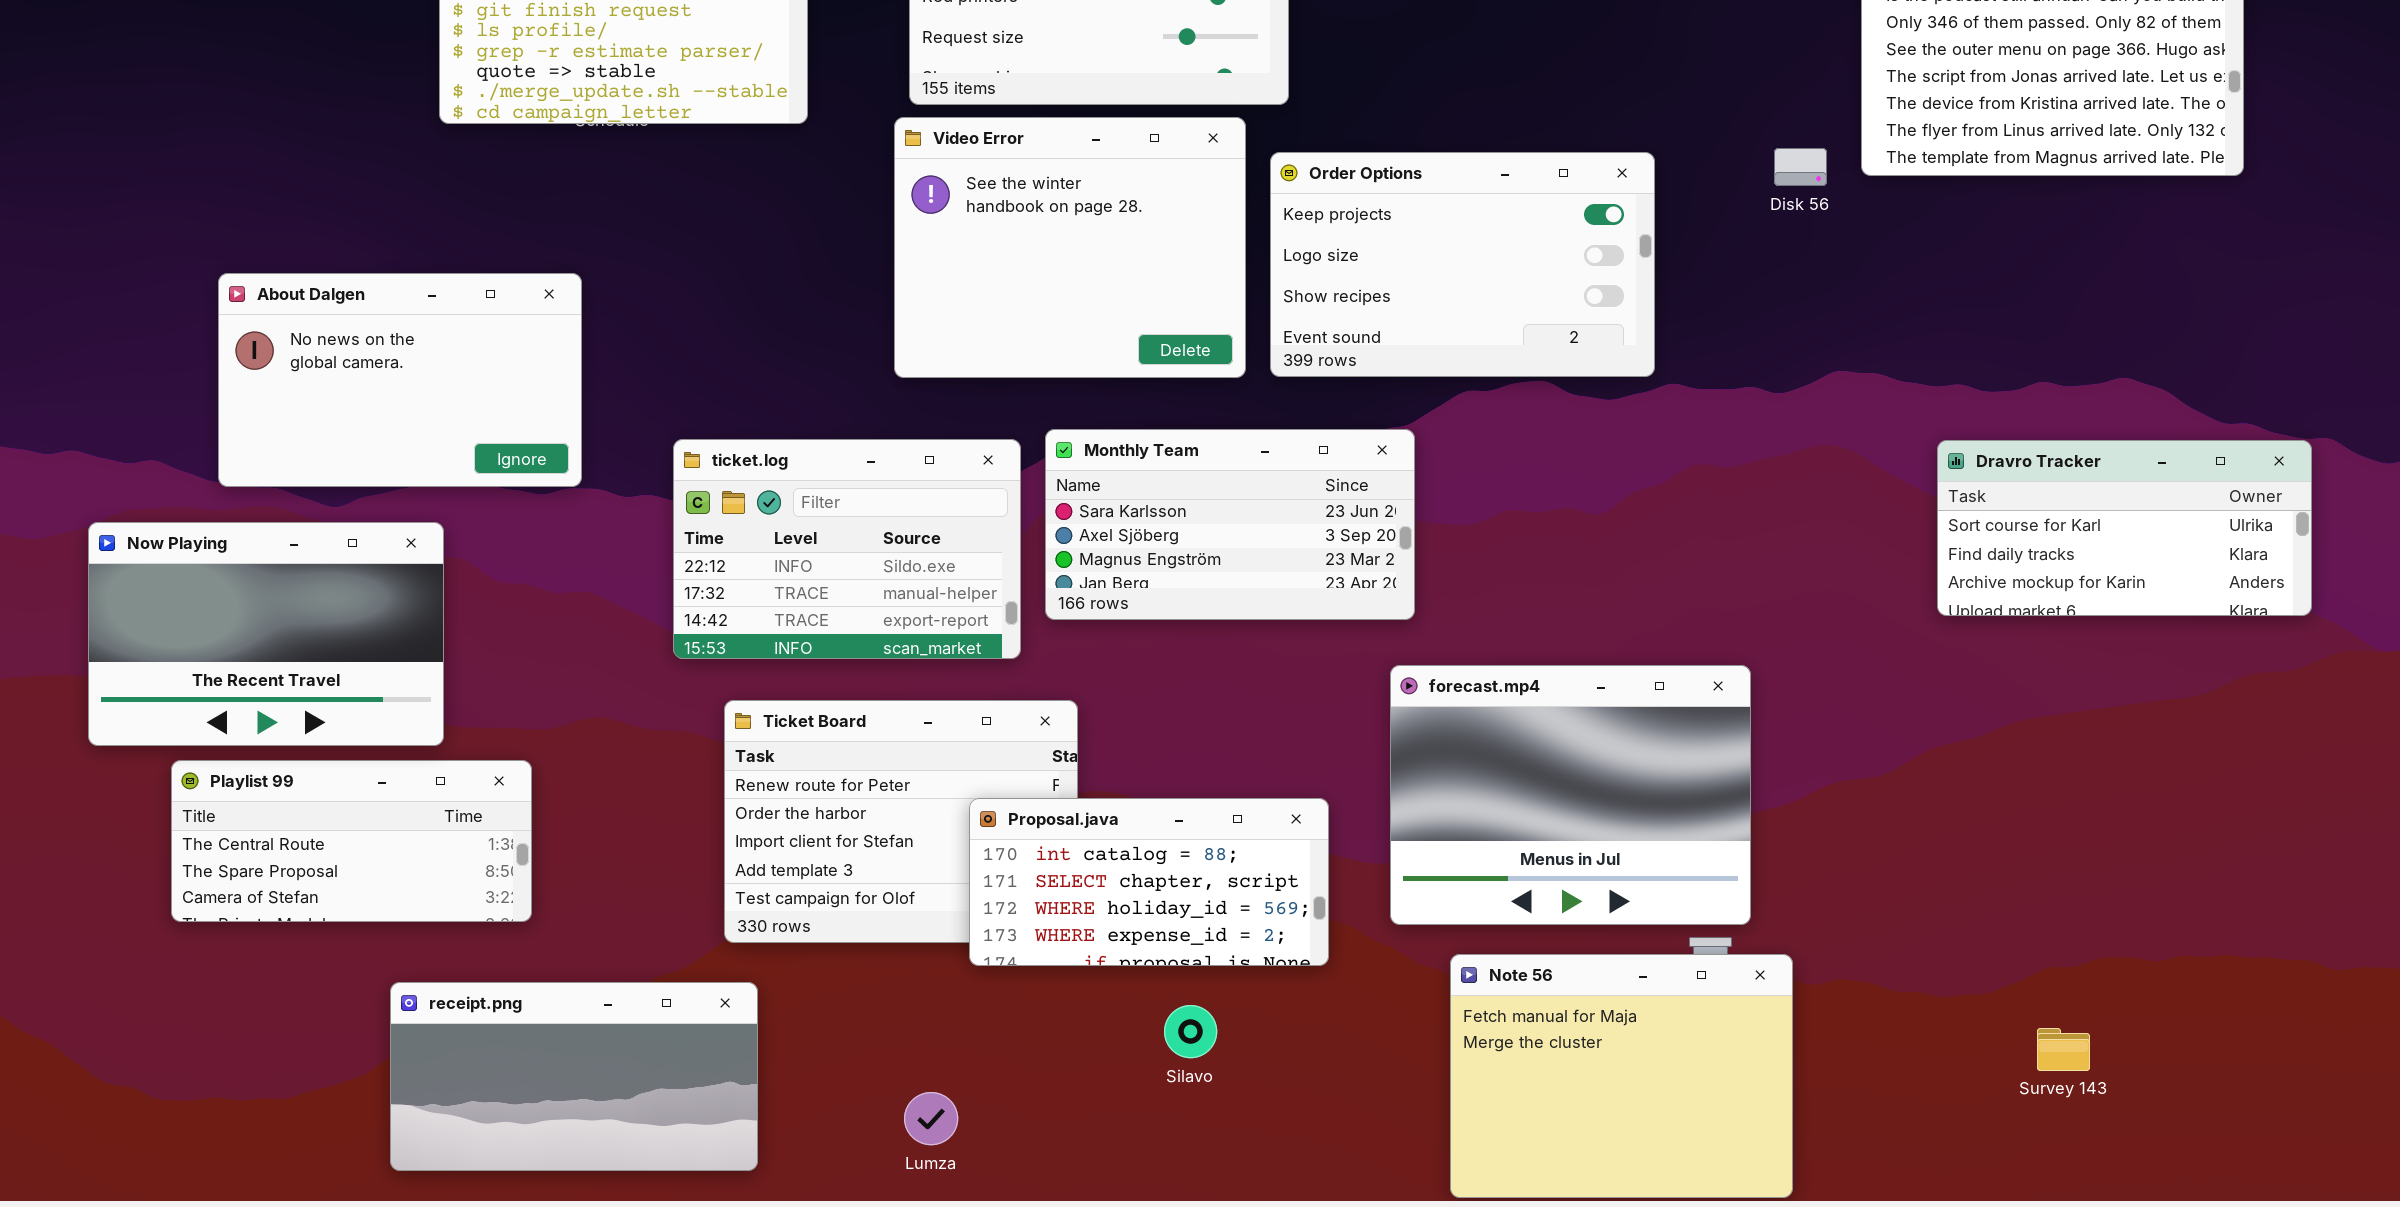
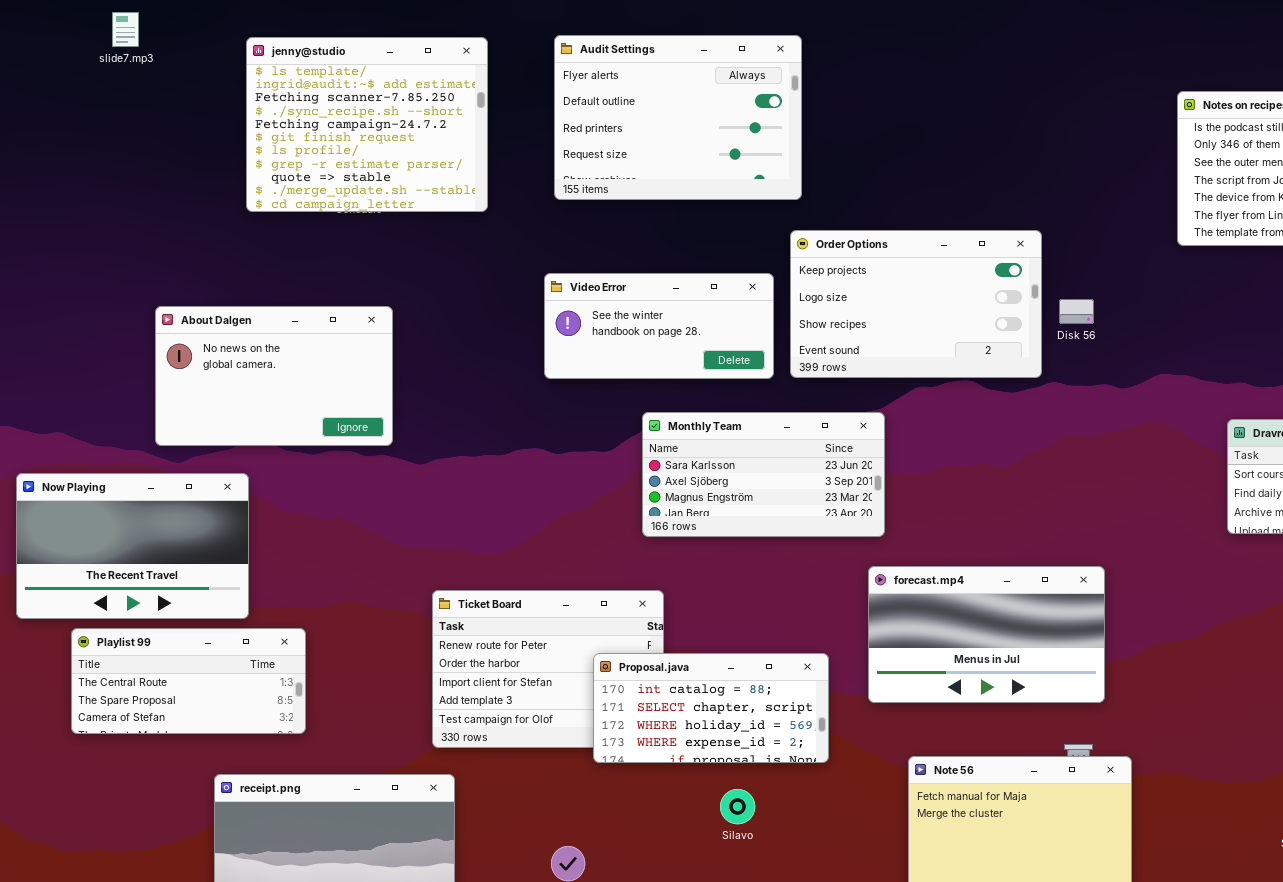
Video Error: [894,117,1246,378] -> [544,273,774,379], resized
Disk 56: [1774,148,1827,186] -> [1059,299,1094,324], moved
About Dalgen: [218,273,582,487] -> [155,306,393,446], moved
ticket.log: [673,439,1021,659] -> none, closed
forecast.mp4: [1390,665,1751,925] -> [868,566,1105,703], resized

